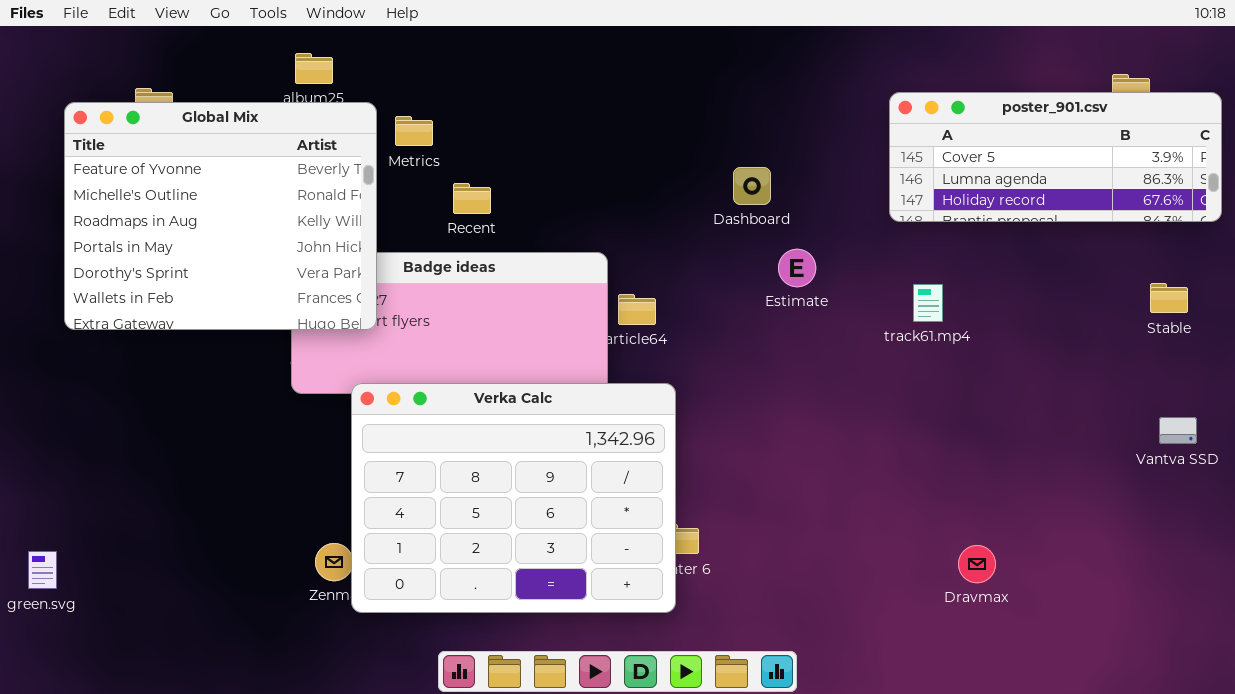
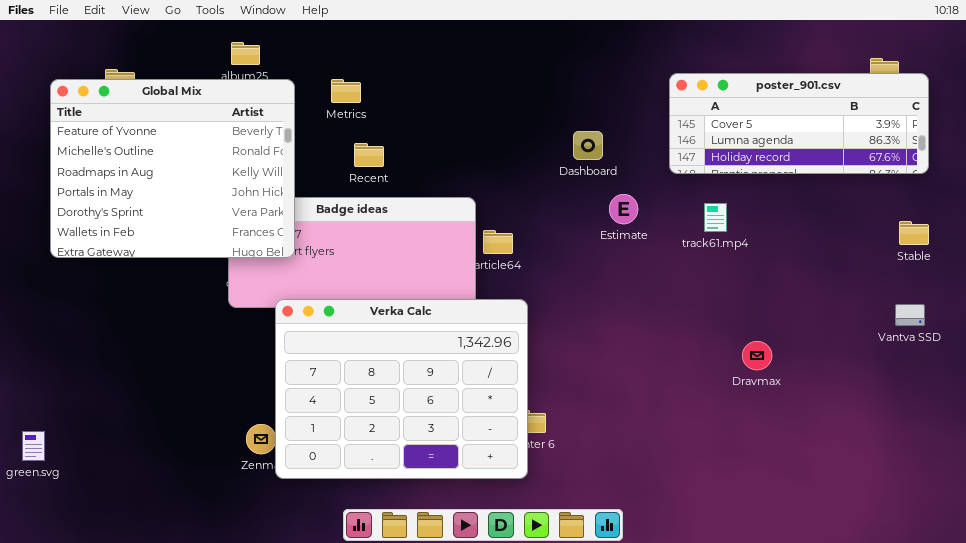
poster_901.csv: [889,92,1222,222] -> [669,73,929,174], moved
Metrics: [395,116,433,146] -> [331,79,361,103], moved
track61.mp4: [913,284,943,322] -> [704,203,727,232], moved
Vantva SSD: [1159,417,1197,444] -> [895,304,925,326], moved
Dravmax: [958,545,996,583] -> [742,341,772,370], moved

